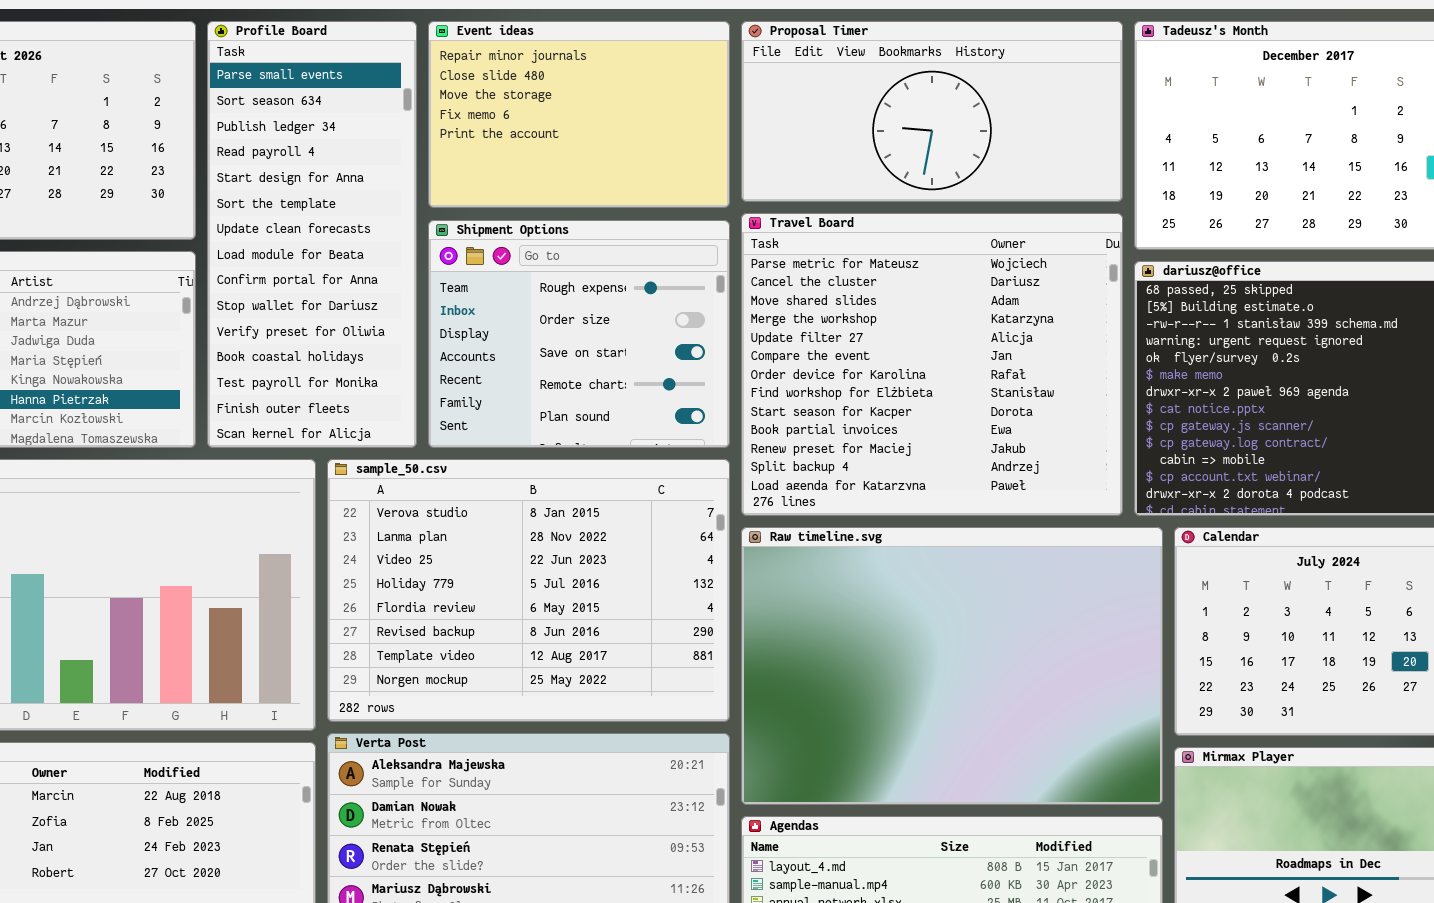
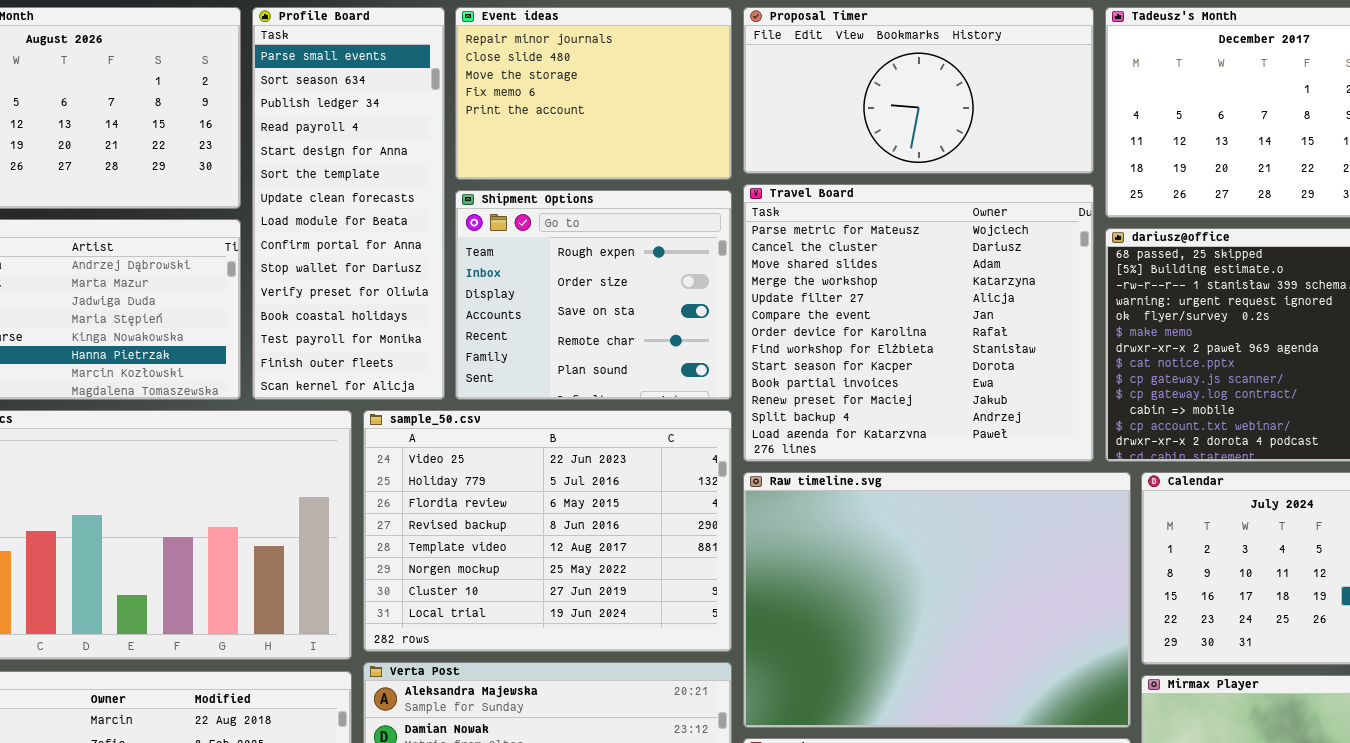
sample_50.csv: [327,459,730,722] -> [363,410,732,652], scrolled down 2 rows

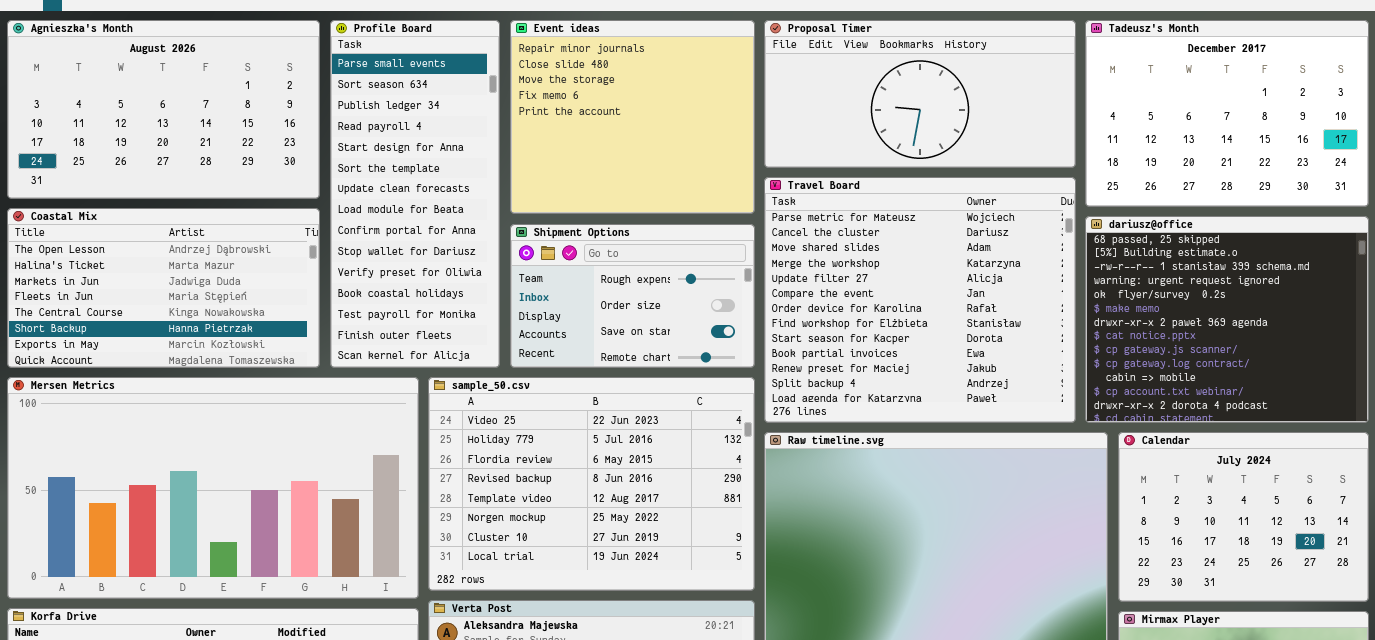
Event ideas: [455,7,732,180] -> [510,20,755,214], resized
Shipment Options: [455,190,732,400] -> [510,224,755,368], resized

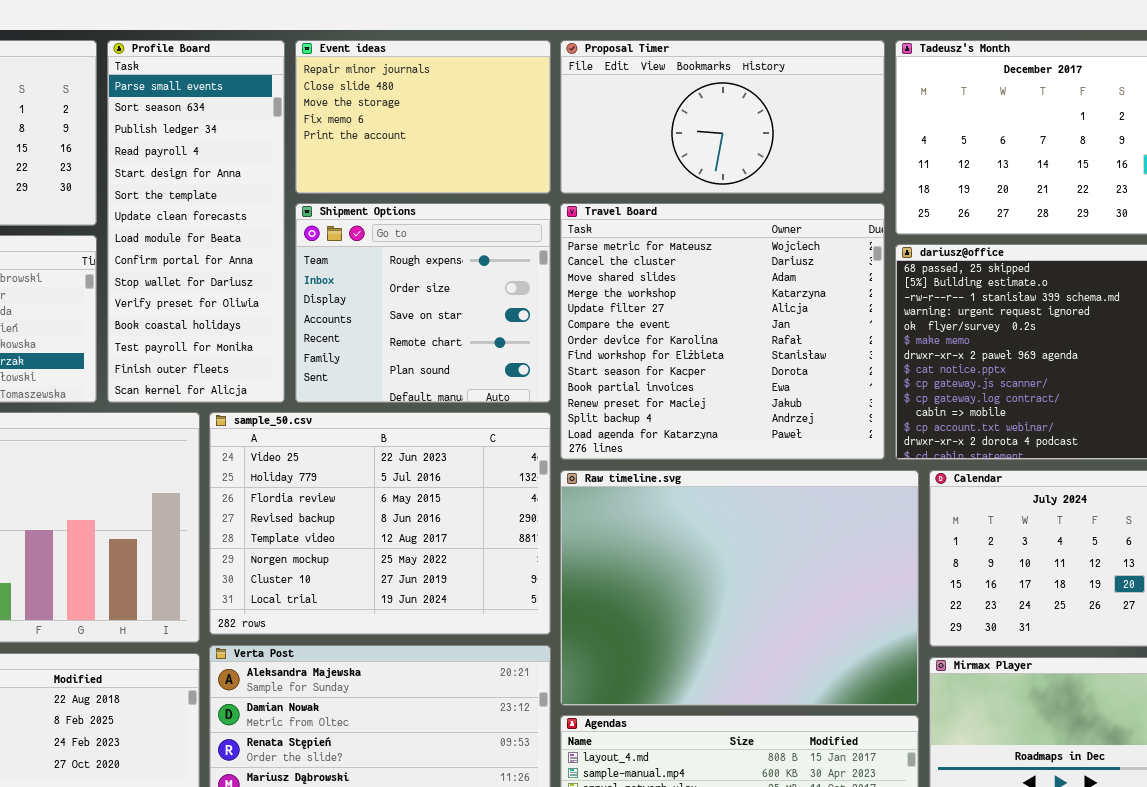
Event ideas: [510,20,755,214] -> [295,40,551,194], resized
Shipment Options: [510,224,755,368] -> [295,203,551,403], resized

